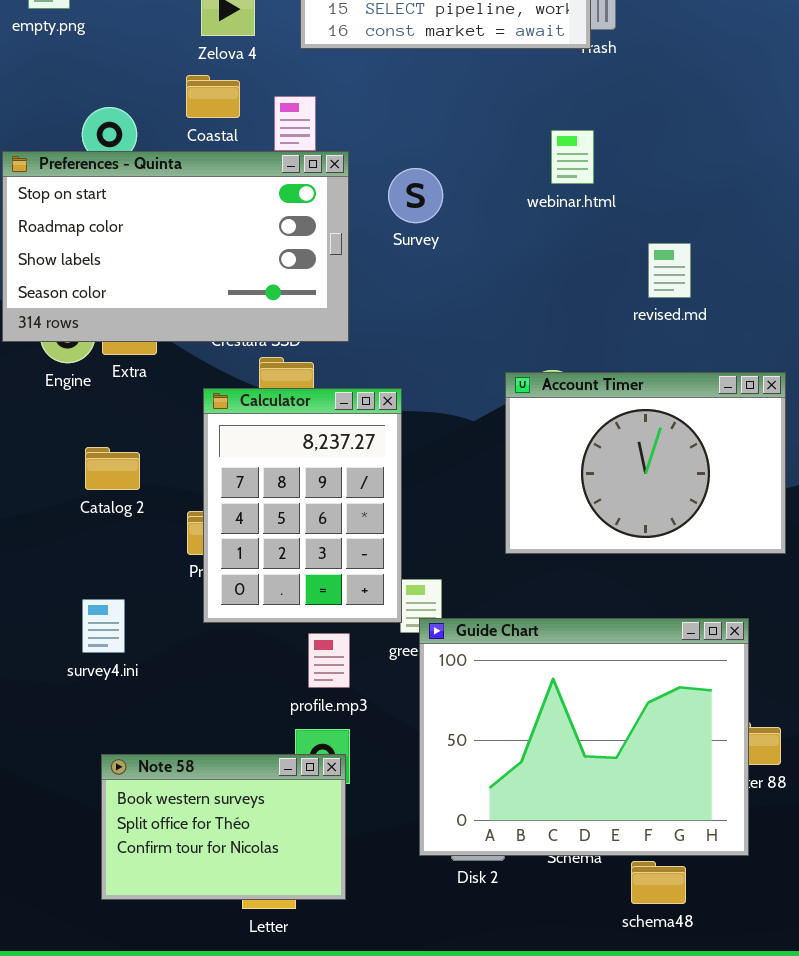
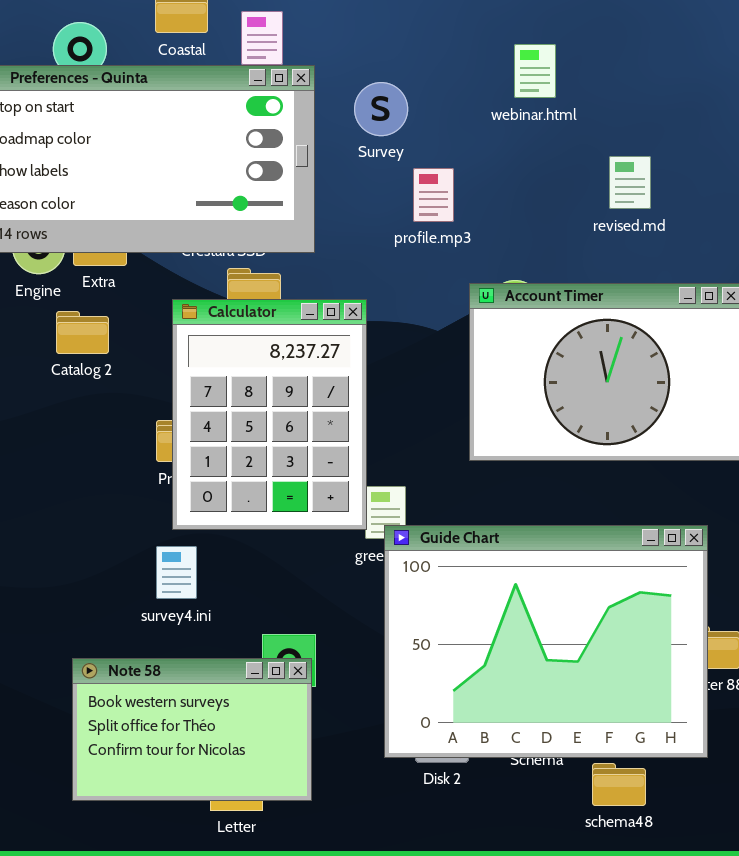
Catalog 2: [85,447,140,490] -> [56,311,109,354], moved
survey4.ini: [82,599,125,653] -> [156,546,197,599], moved
profile.mp3: [308,633,350,688] -> [413,168,454,222], moved

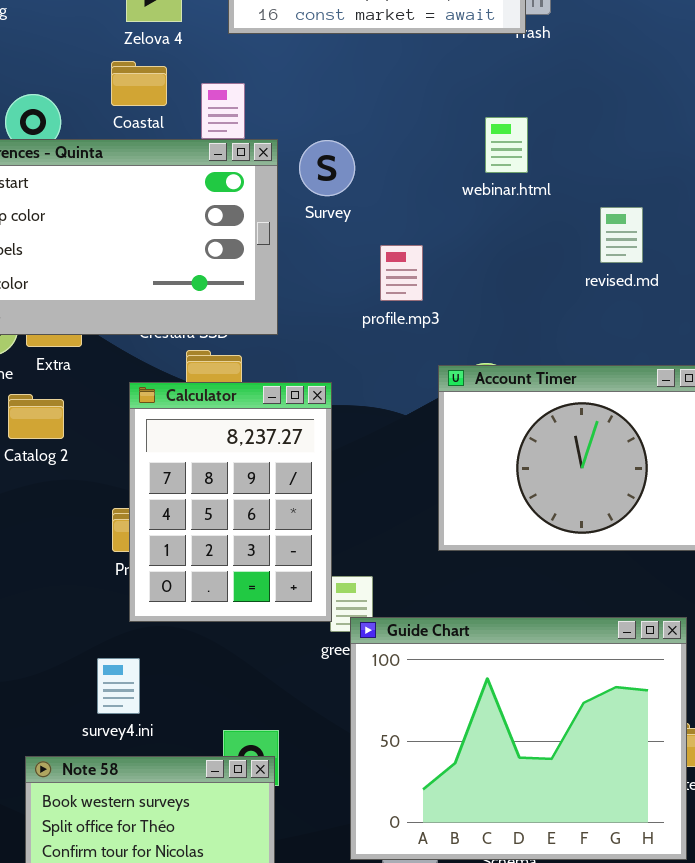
Survey: [354,82,408,136] -> [299,140,355,196], moved
revised.md: [609,156,651,209] -> [600,207,643,263], moved
survey4.ini: [156,546,197,599] -> [97,658,140,714], moved

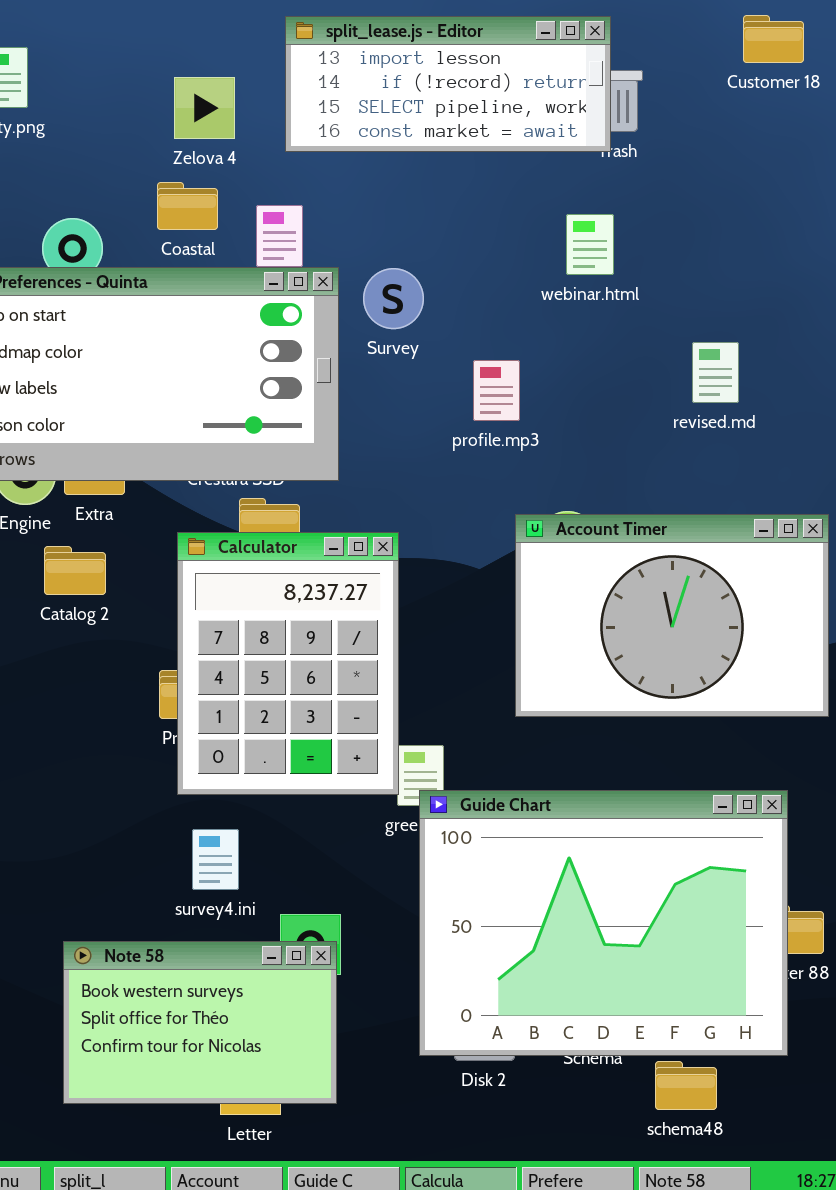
webinar.html: [485,117,528,173] -> [566,214,614,275], moved
profile.mp3: [380,245,423,301] -> [473,360,520,421], moved
survey4.ini: [97,658,140,714] -> [192,829,239,890], moved

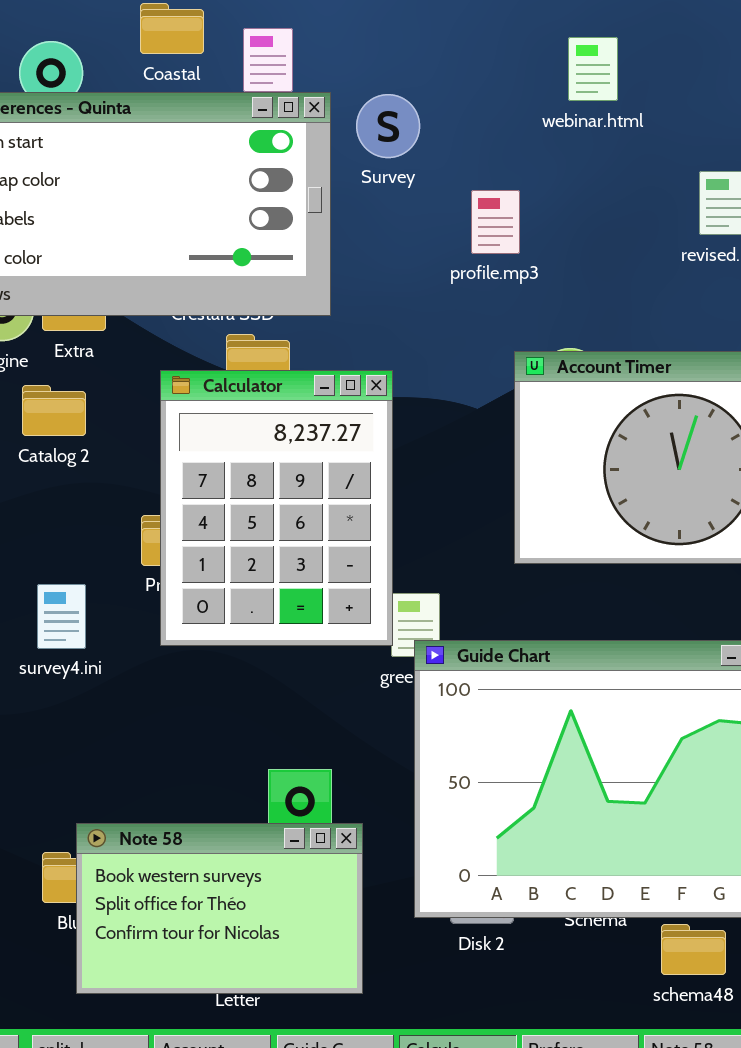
survey4.ini: [192,829,239,890] -> [37,584,86,649], moved
Note 58: [63,941,337,1104] -> [76,823,363,994], moved

